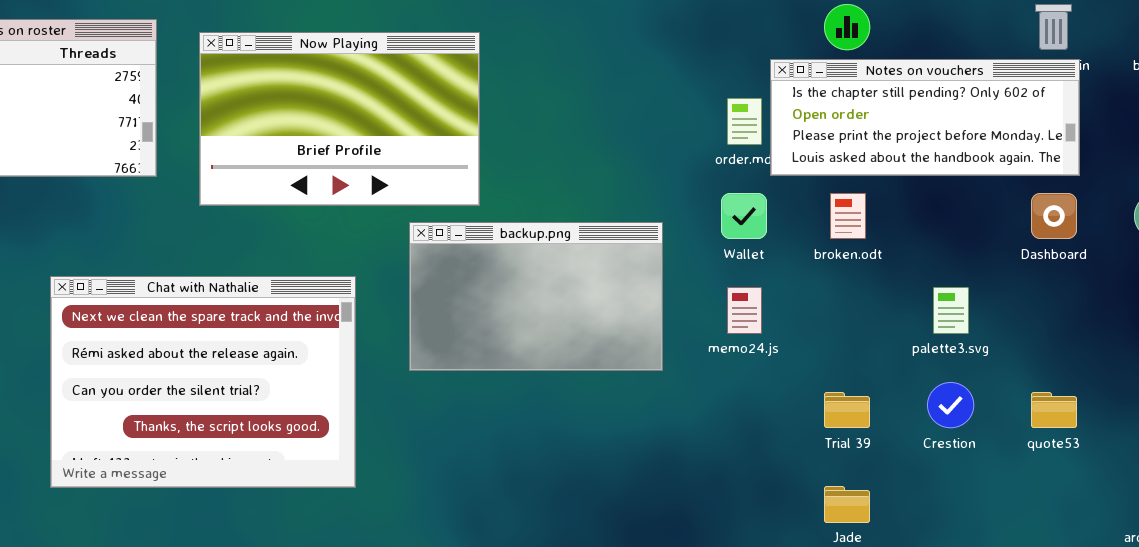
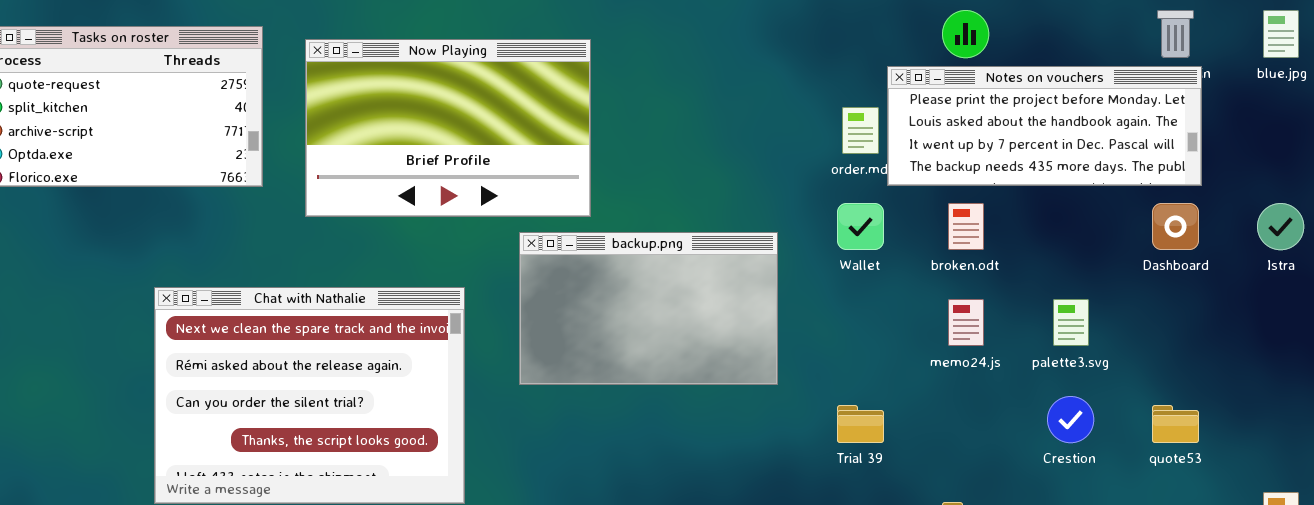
Notes on vouchers: [770,59,1080,176] -> [887,66,1202,186], scrolled down 2 rows
memo24.js: [727,287,762,334] -> [948,299,984,346], moved
Trial 39: [824,392,870,428] -> [837,405,884,443], moved

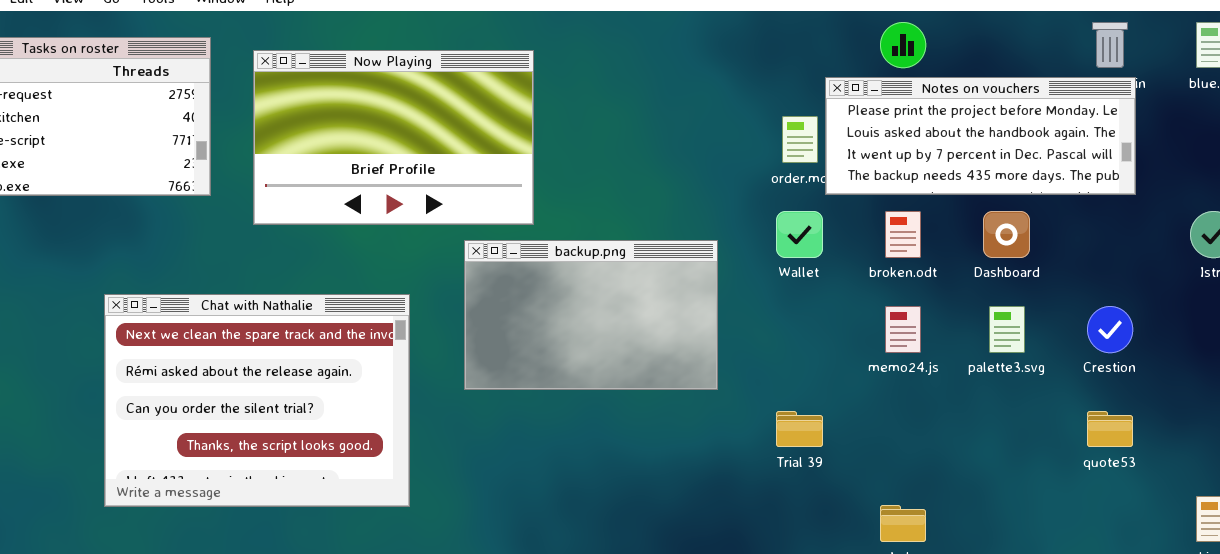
Dashboard: [1152,203,1199,250] -> [983,211,1030,258], moved
Crestion: [1047,396,1094,443] -> [1087,306,1133,353], moved

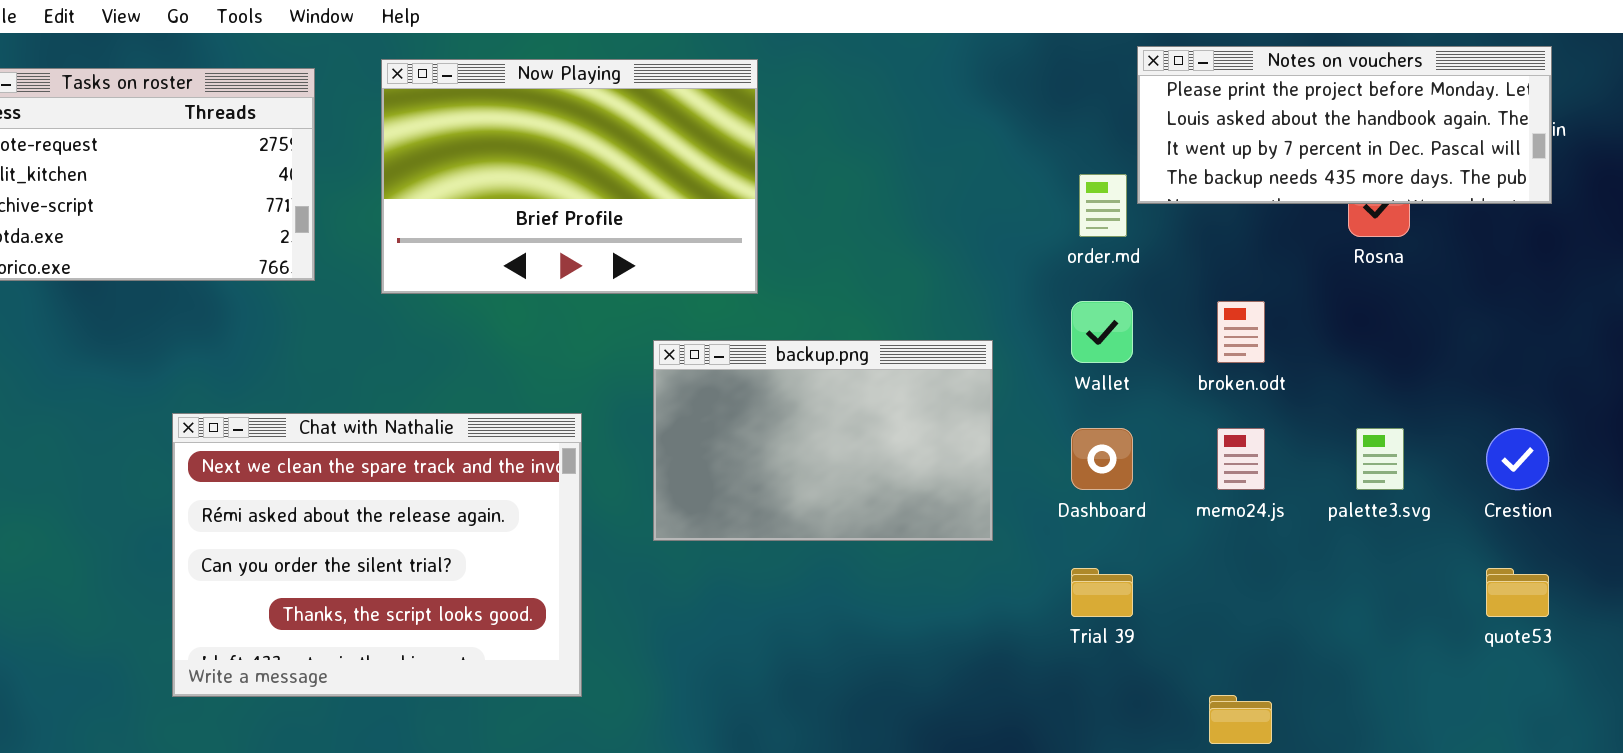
Now Playing: [253,50,534,225] -> [381,59,758,294], moved
Notes on vouchers: [825,77,1136,195] -> [1137,46,1552,204], moved
Dashboard: [983,211,1030,258] -> [1071,428,1133,490], moved

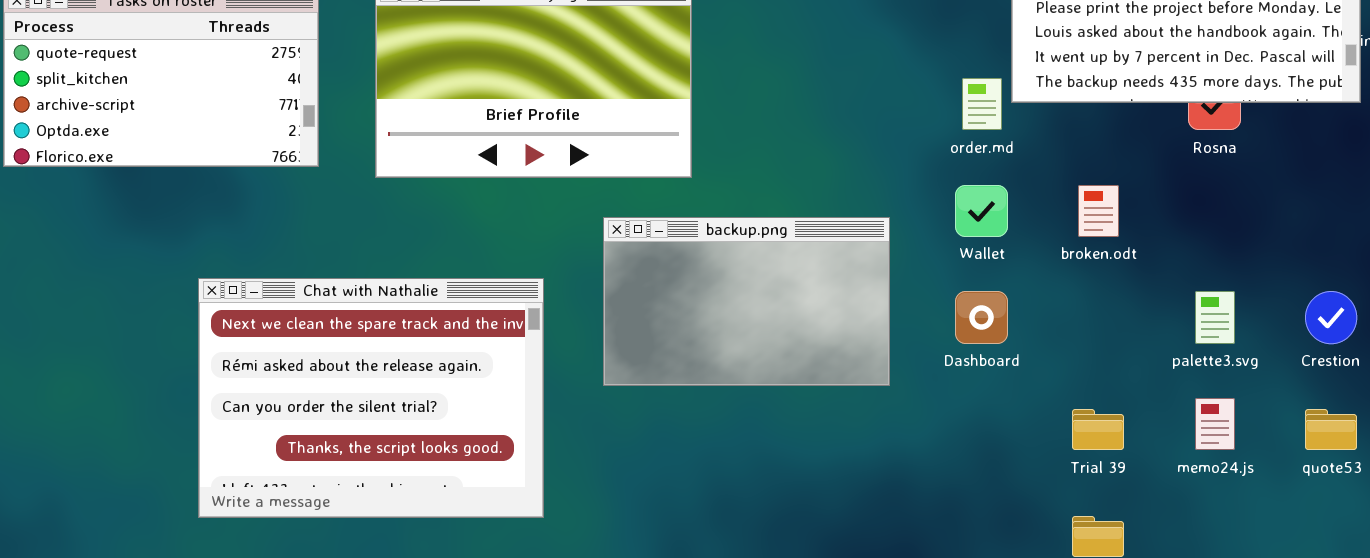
memo24.js: [1217,428,1265,490] -> [1195,398,1235,450], moved
Trial 39: [1071,568,1133,617] -> [1072,409,1124,450], moved

